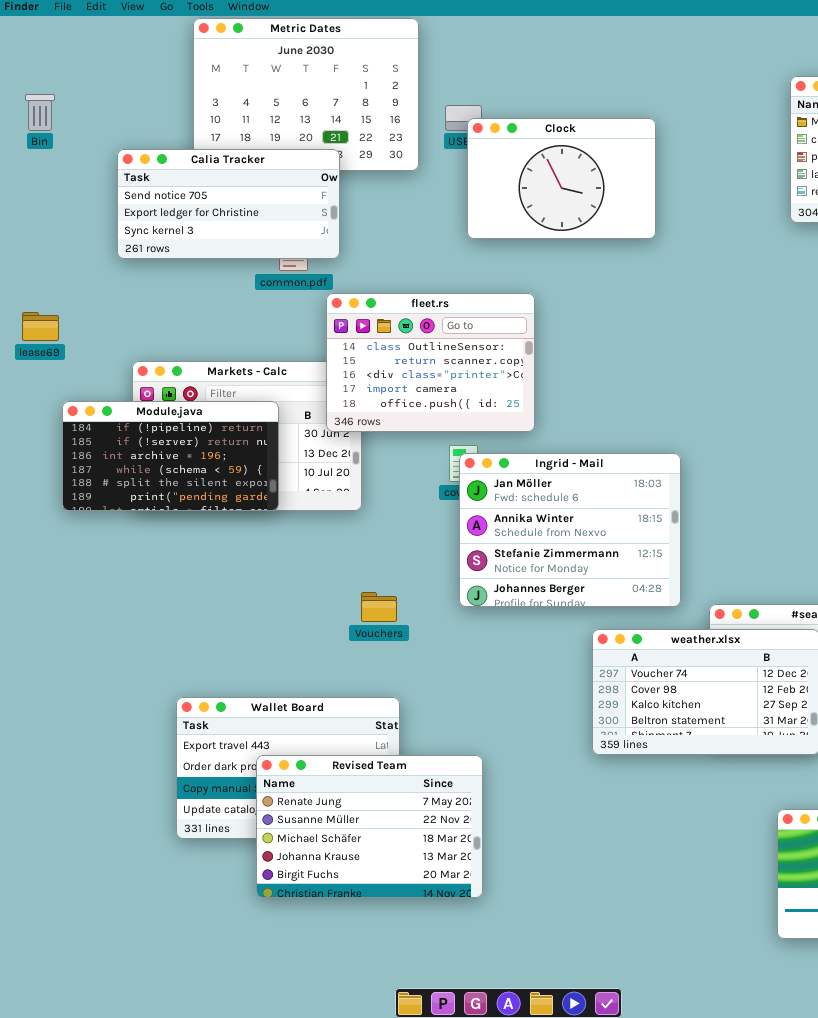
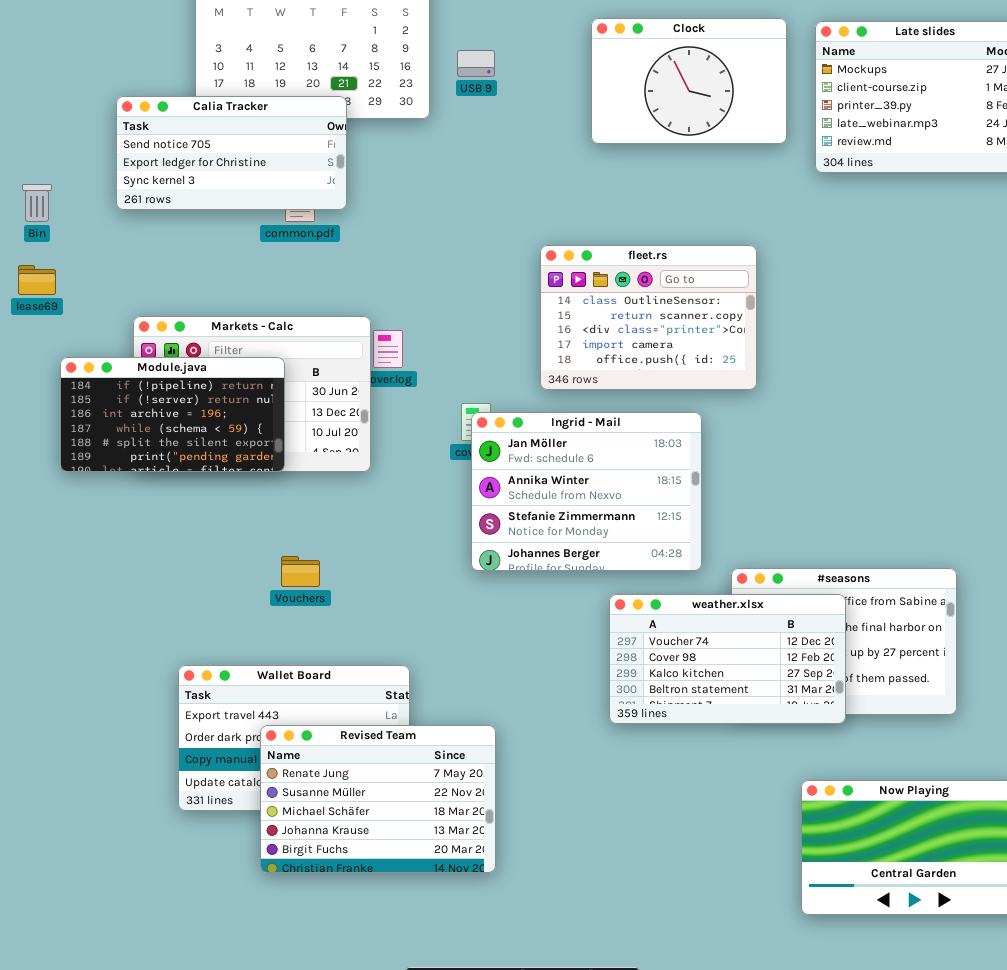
Bin: [25,94,55,131] -> [22,184,52,222], moved
Clock: [467,118,656,239] -> [591,18,787,144], moved
fleet.rs: [326,293,535,432] -> [540,245,757,390], moved
Vouchers: [361,592,397,622] -> [281,556,320,587], moved

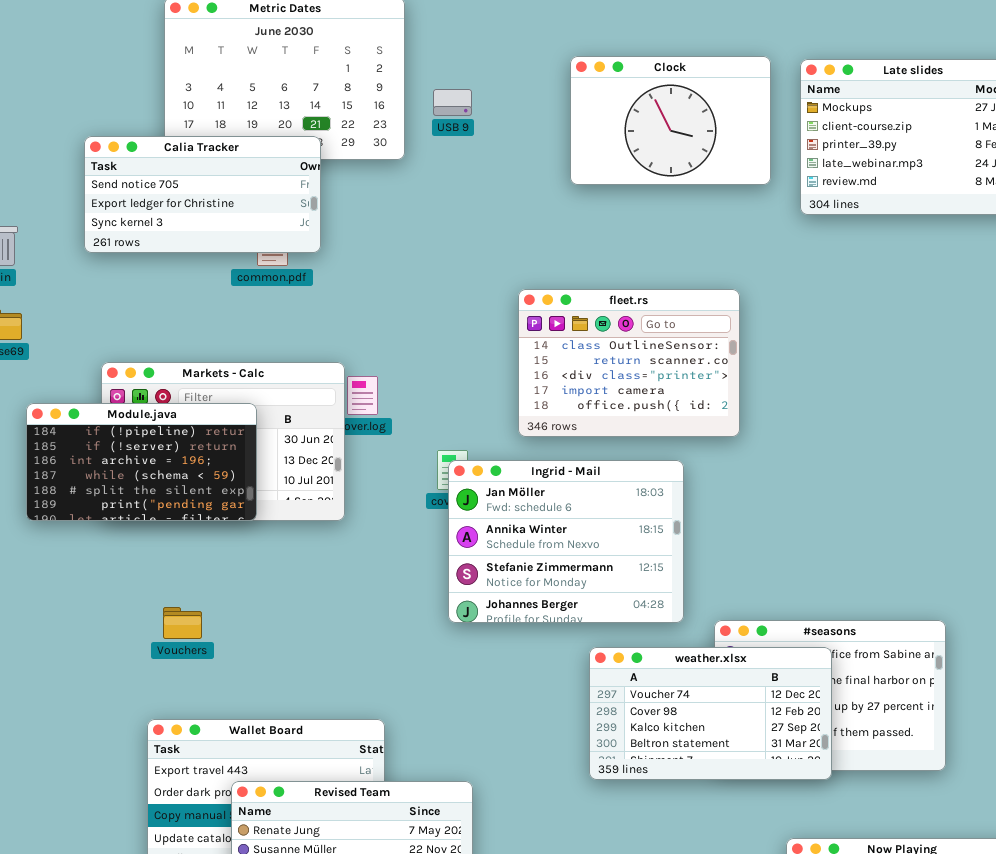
Vouchers: [281,556,320,587] -> [163,607,202,639], moved

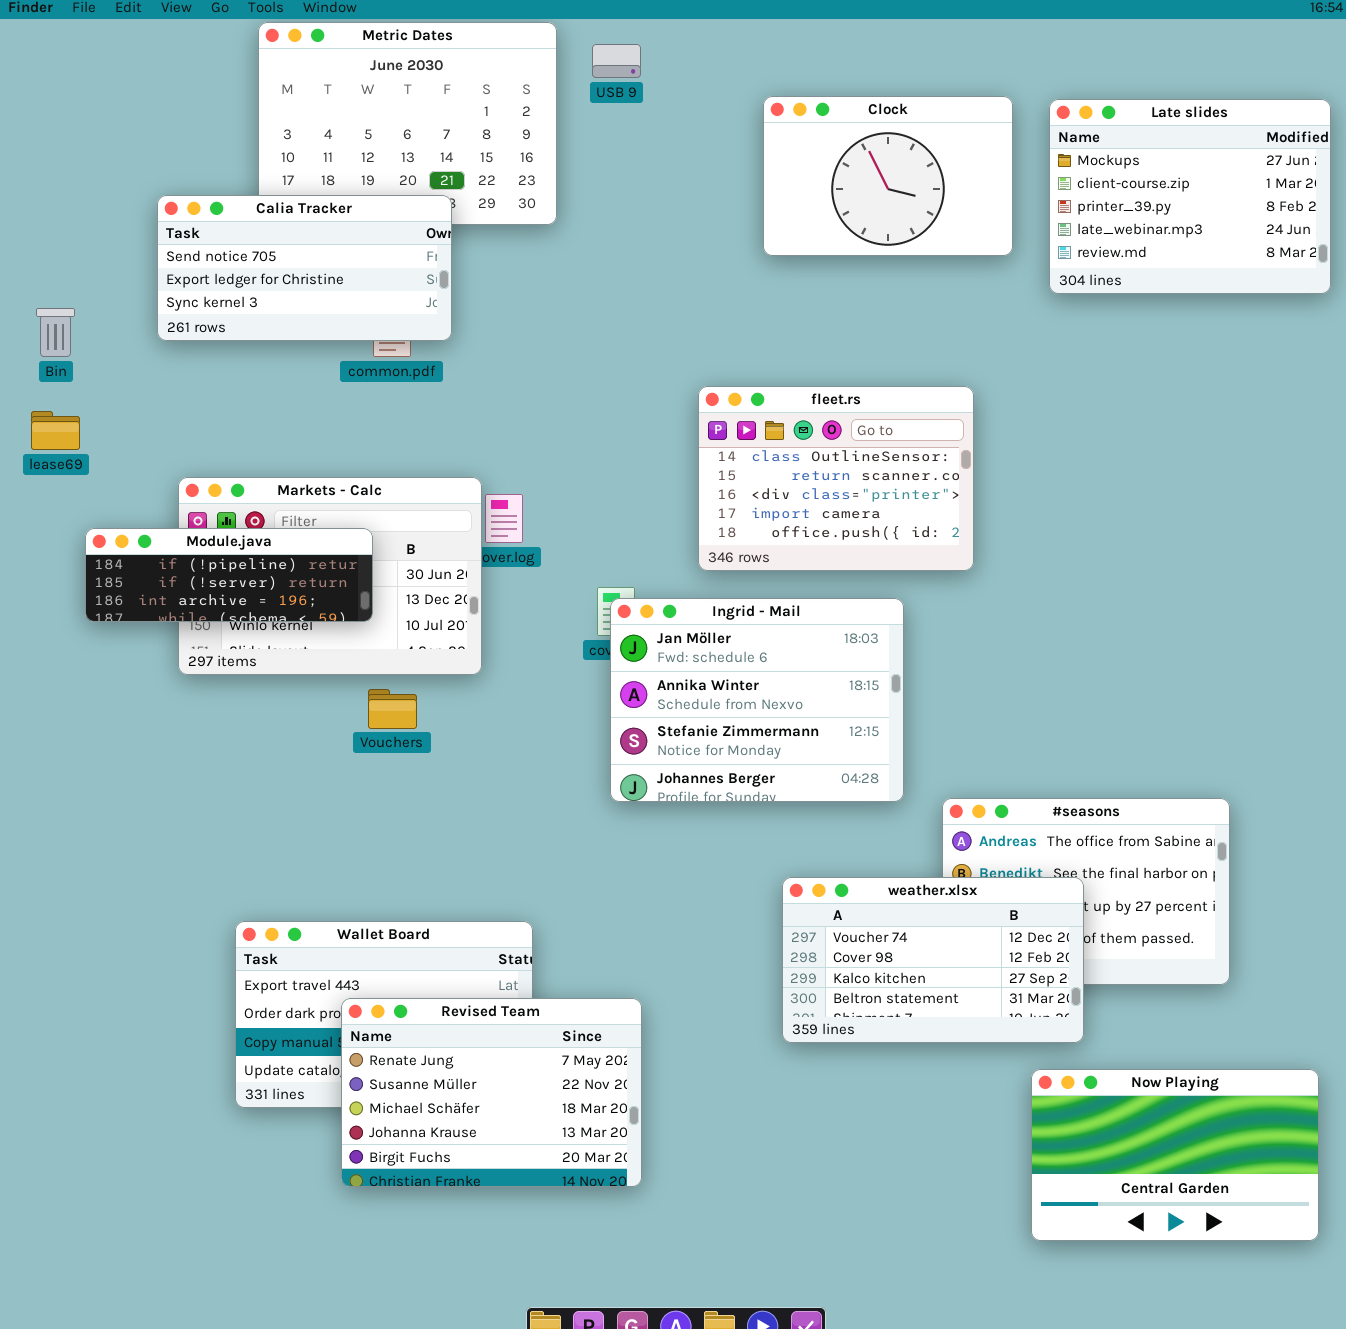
USB 9: [433,89,472,116] -> [592,44,641,78], moved
Module.java: [26,403,257,521] -> [85,528,373,622], resized
Vouchers: [163,607,202,639] -> [368,689,417,729], moved
weather.xlsx: [589,647,832,780] -> [782,877,1084,1043], moved

